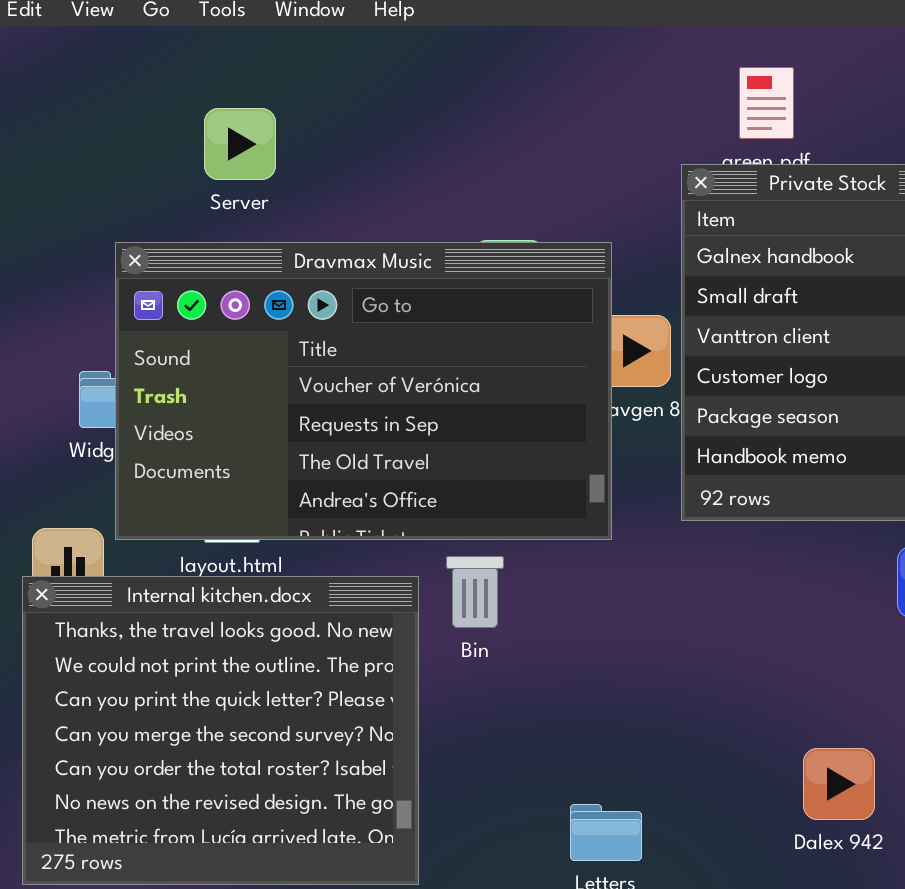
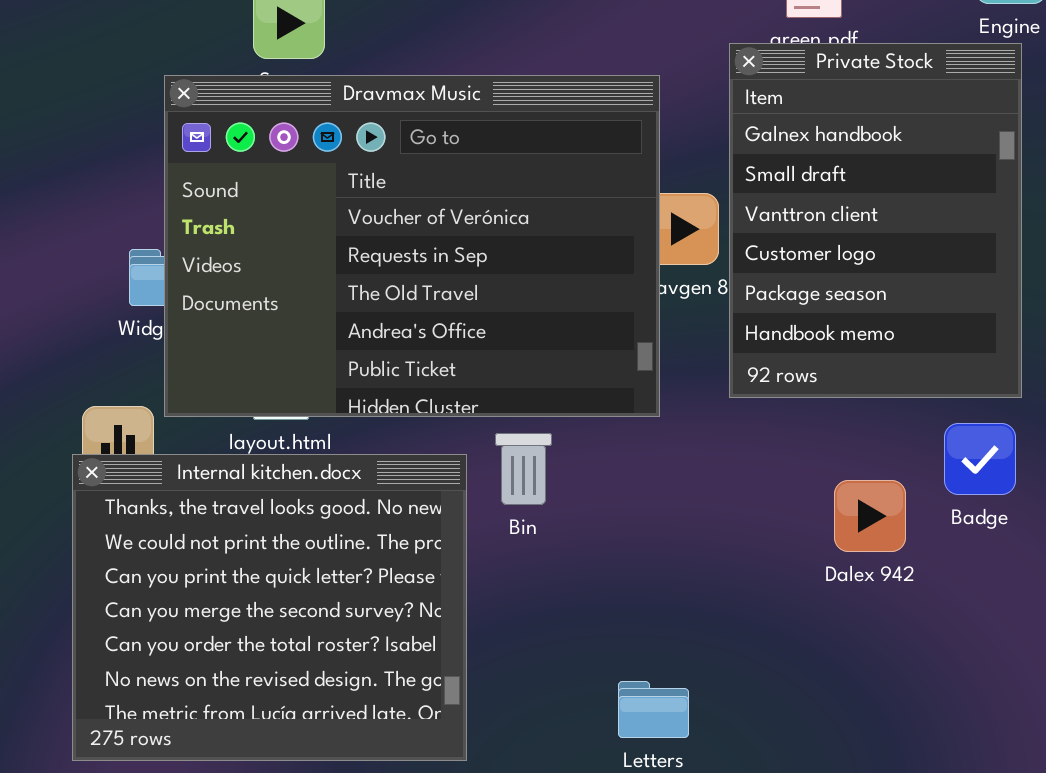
Dravmax Music: [115,242,612,540] -> [164,75,660,417], resized
Dalex 942: [803,748,875,820] -> [834,480,906,552], moved

